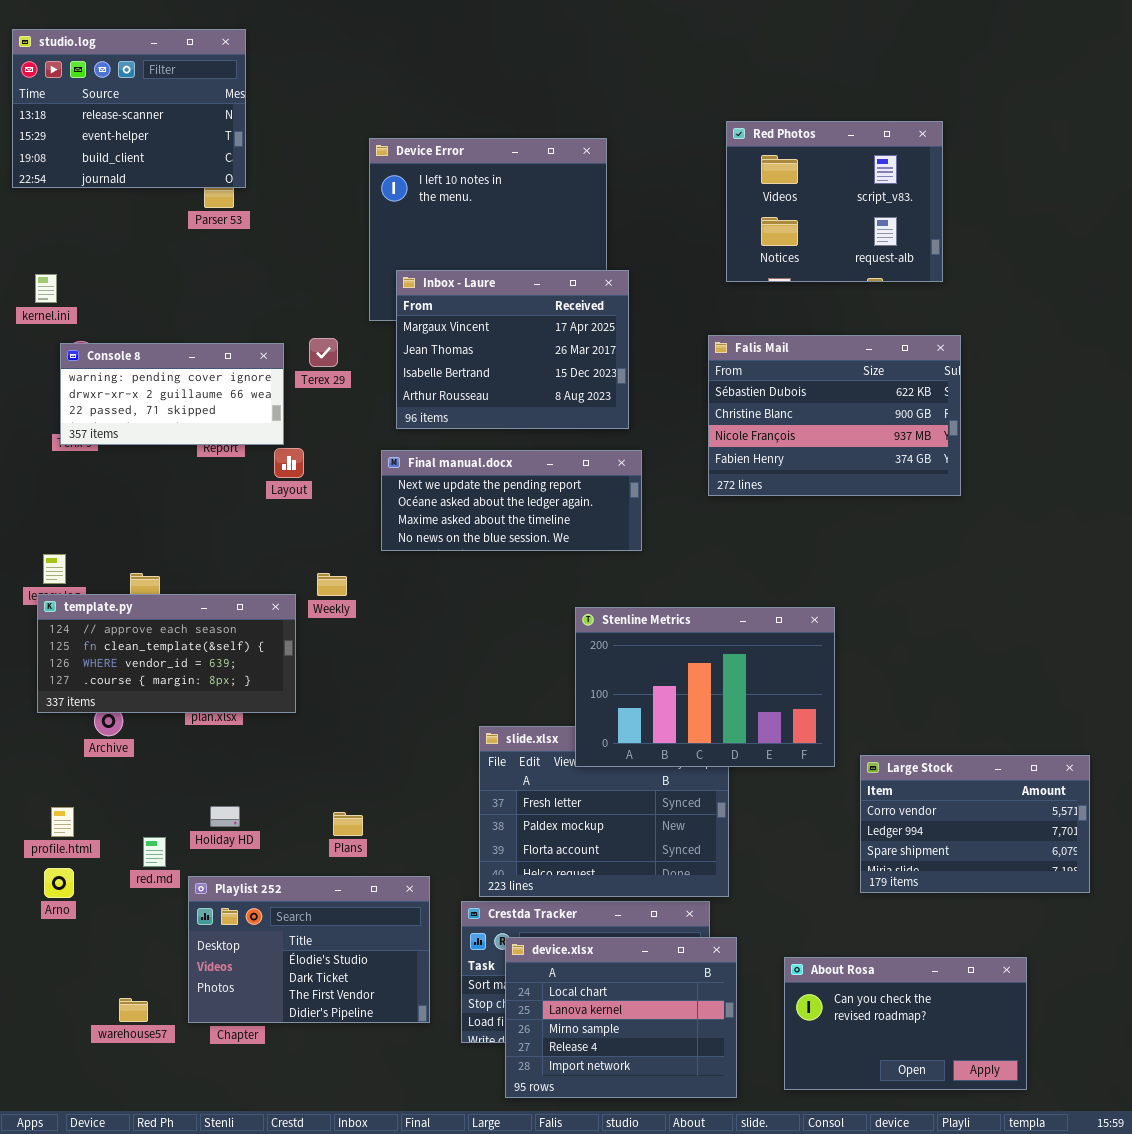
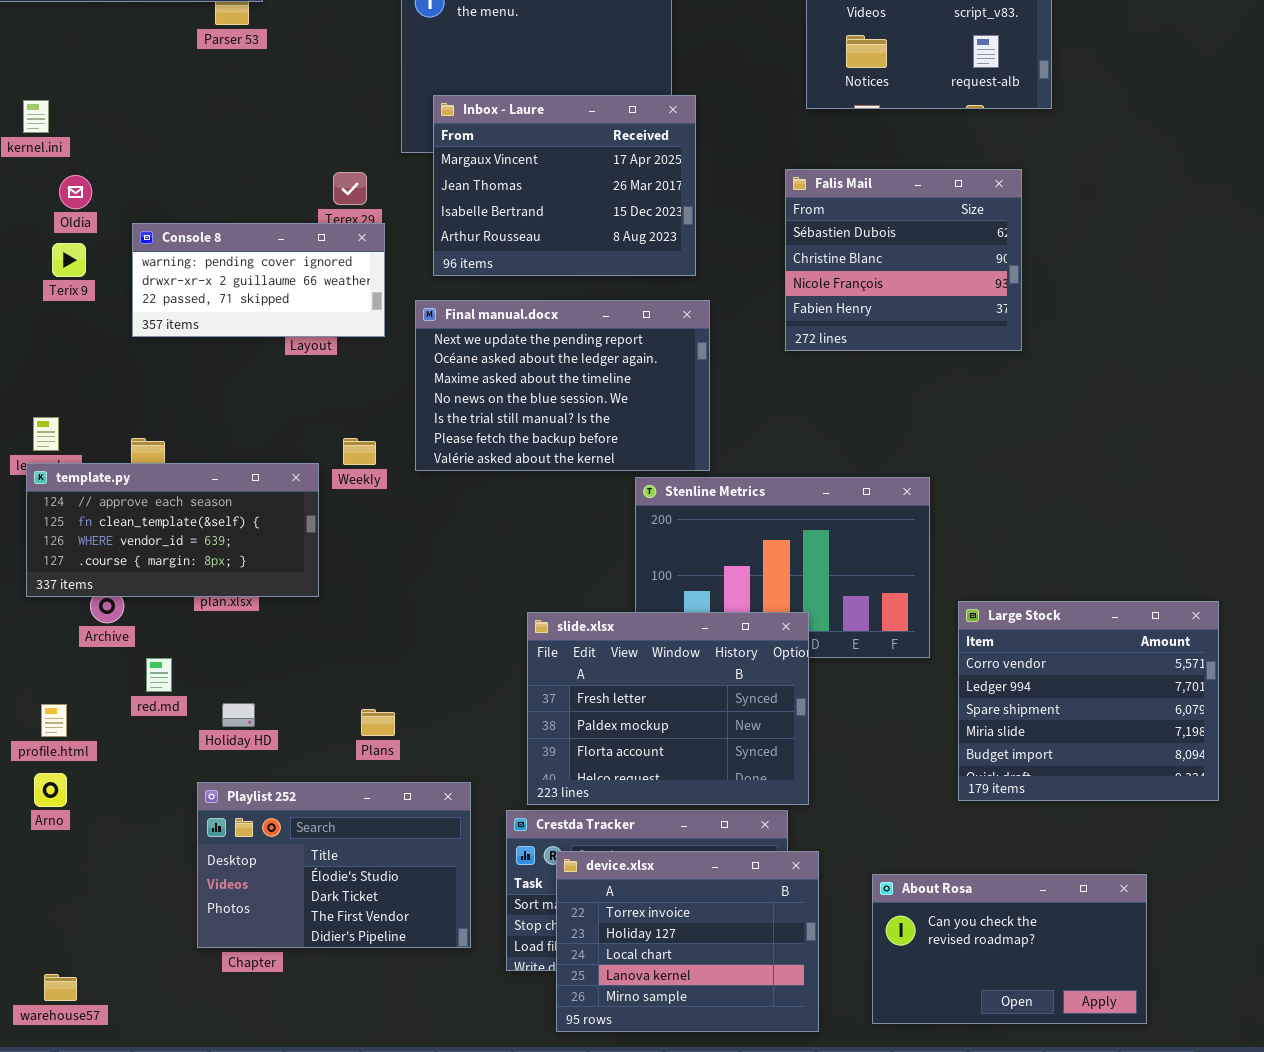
Falis Mail: [708,335,961,496] -> [785,169,1022,351], resized
Console 8: [60,343,284,445] -> [132,223,385,337], moved
Final manual.docx: [381,450,642,551] -> [415,300,710,471], resized
slide.xlsx: [479,726,729,897] -> [527,612,809,805], raised
Large Stock: [860,755,1090,893] -> [958,601,1219,801], resized
red.md: [143,837,166,867] -> [146,658,172,692], moved
device.xlsx: [505,937,737,1098] -> [556,851,819,1032], scrolled up 2 rows
warehouse57: [119,998,148,1022] -> [44,974,77,1001], moved

